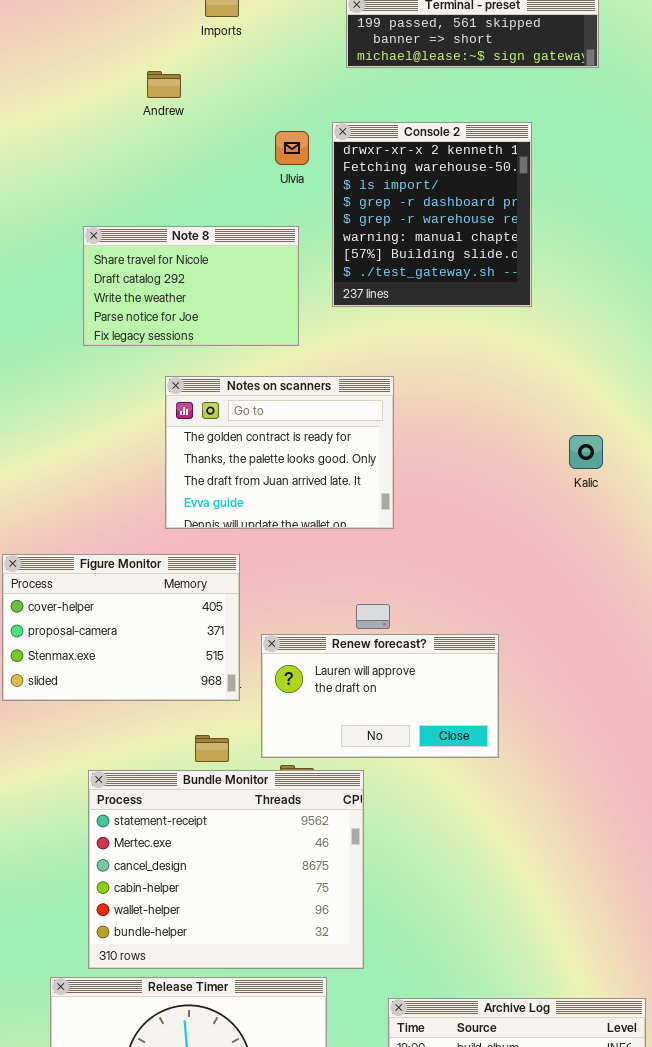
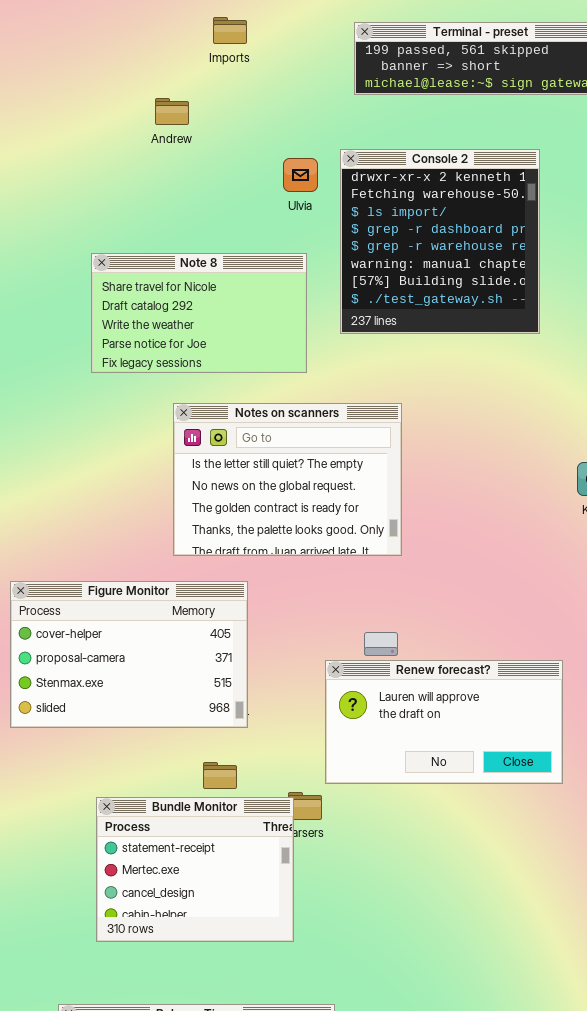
Notes on scanners: [165,376,394,529] -> [173,403,402,556], scrolled up 2 rows
Renew forecast?: [261,634,499,758] -> [325,660,563,784], moved
Bundle Monitor: [88,770,364,969] -> [96,797,294,942], resized

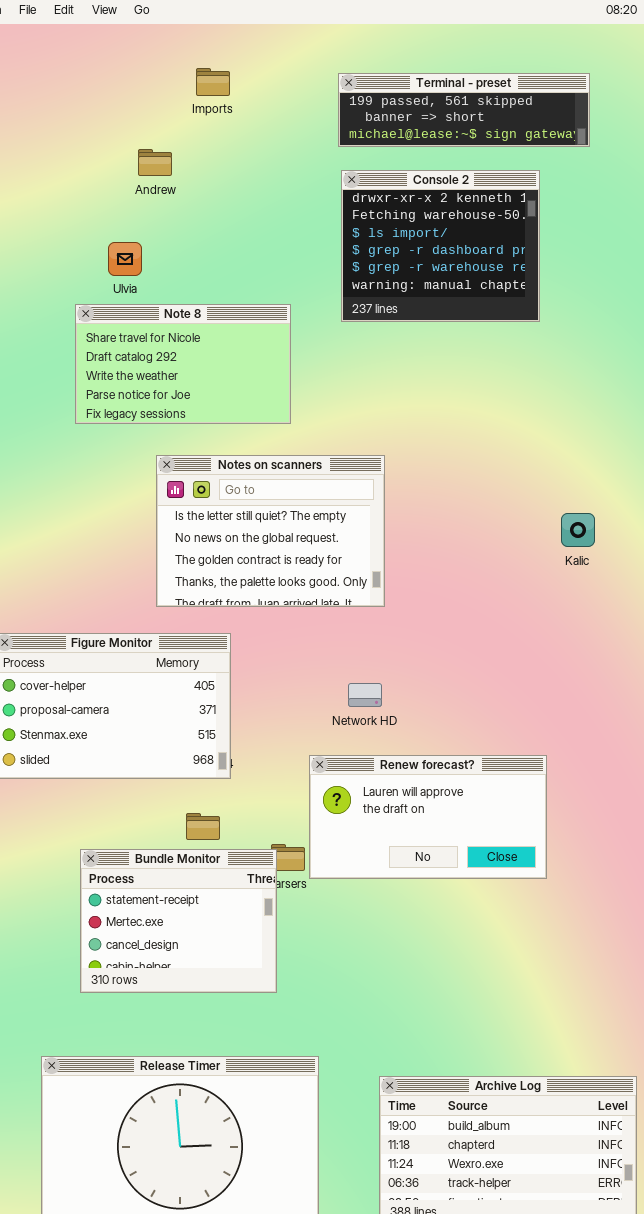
Console 2: [340,149,540,334] -> [341,170,540,322], moved, resized
Ulvia: [283,158,318,192] -> [108,242,142,276], moved
Renew forecast?: [325,660,563,784] -> [309,755,547,879], moved

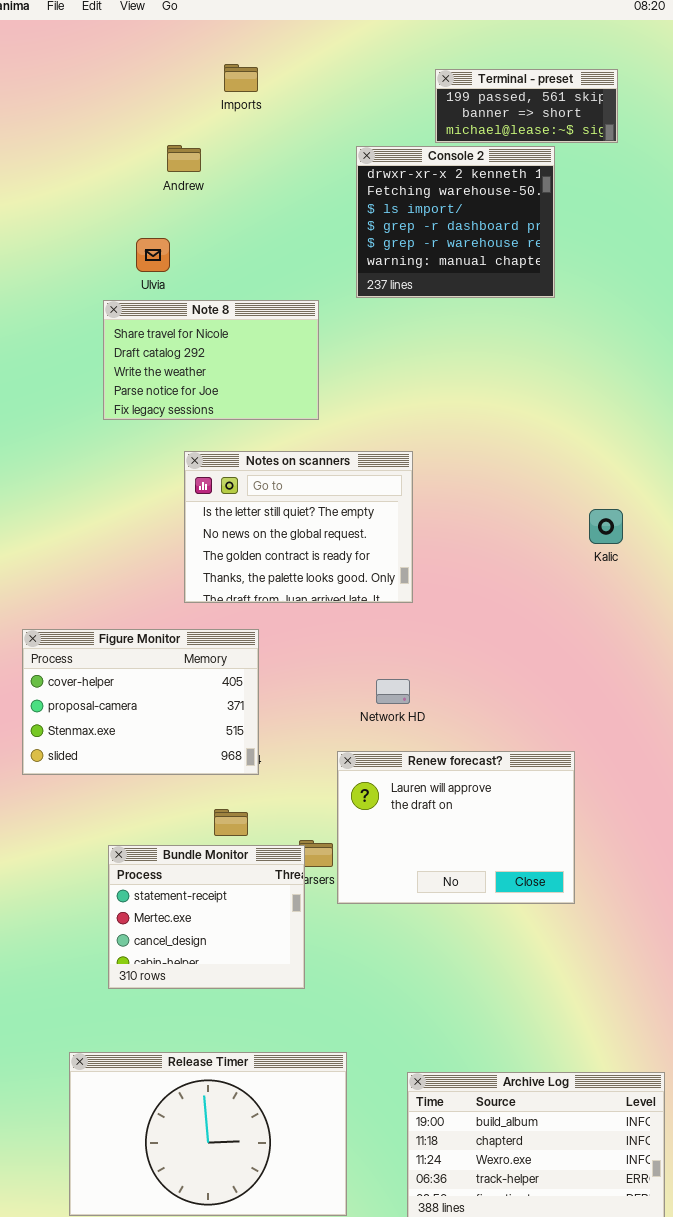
Terminal - preset: [338,73,590,147] -> [435,69,618,143], resized
Console 2: [341,170,540,322] -> [356,146,555,298], moved
Renew forecast?: [309,755,547,879] -> [337,751,575,904], resized

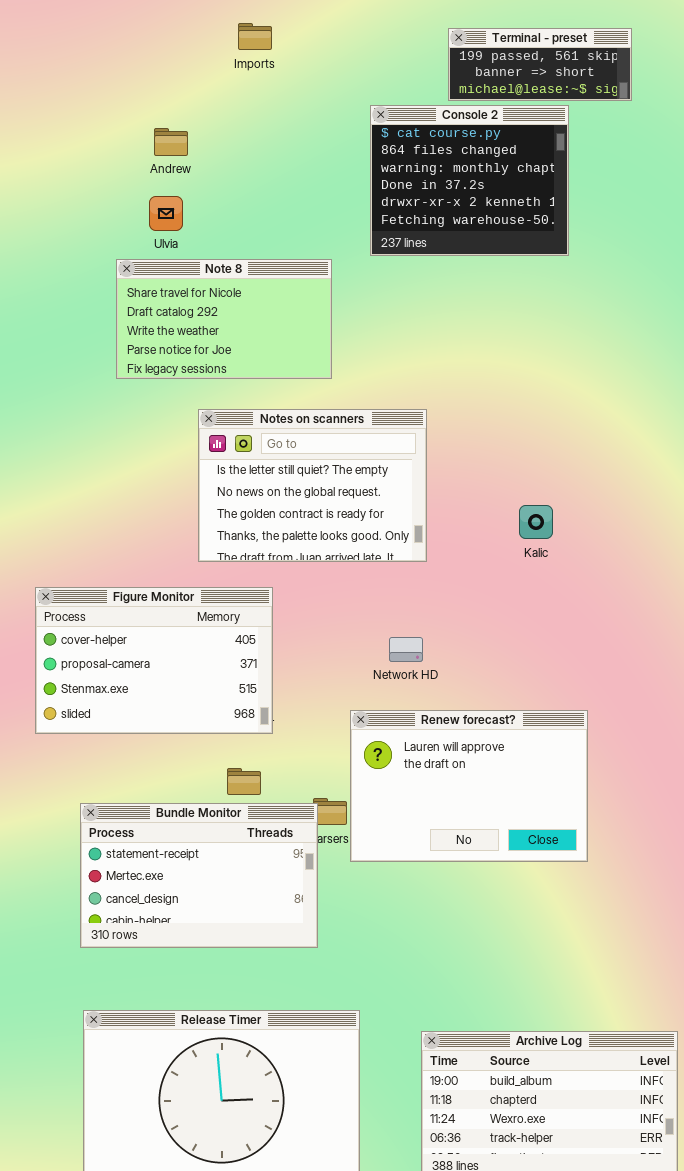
Andrew: [167,145,201,172] -> [154,128,188,156], moved
Console 2: [356,146,555,298] -> [370,105,569,256], scrolled up 4 rows
Kalic: [589,509,623,544] -> [519,505,553,539], moved
Bundle Monitor: [108,845,305,989] -> [80,803,318,948], resized

